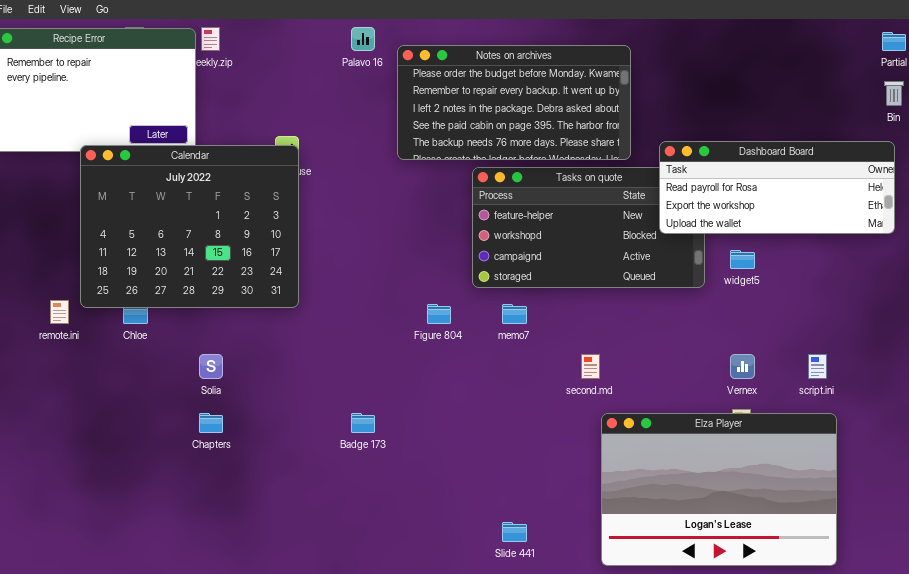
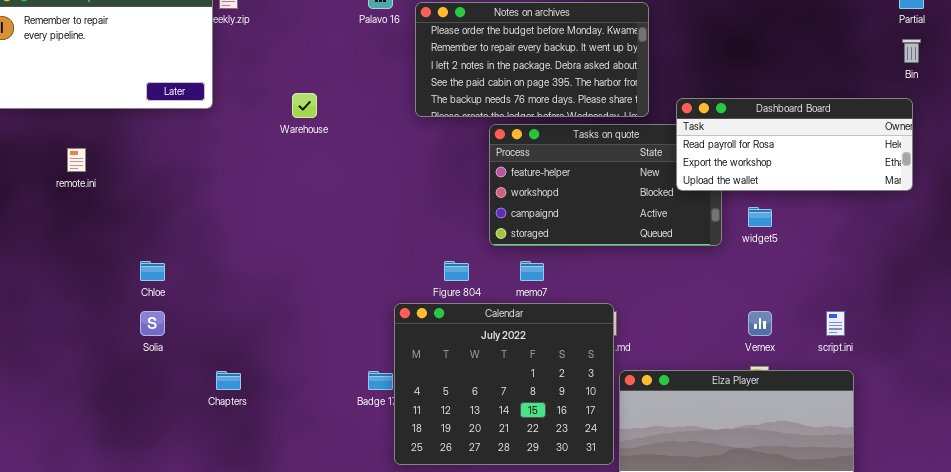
Calendar: [80,145,299,308] -> [394,303,614,465], moved
remote.ini: [50,300,69,324] -> [67,148,86,172], moved
Solia: [199,354,223,379] -> [140,311,165,336], moved

